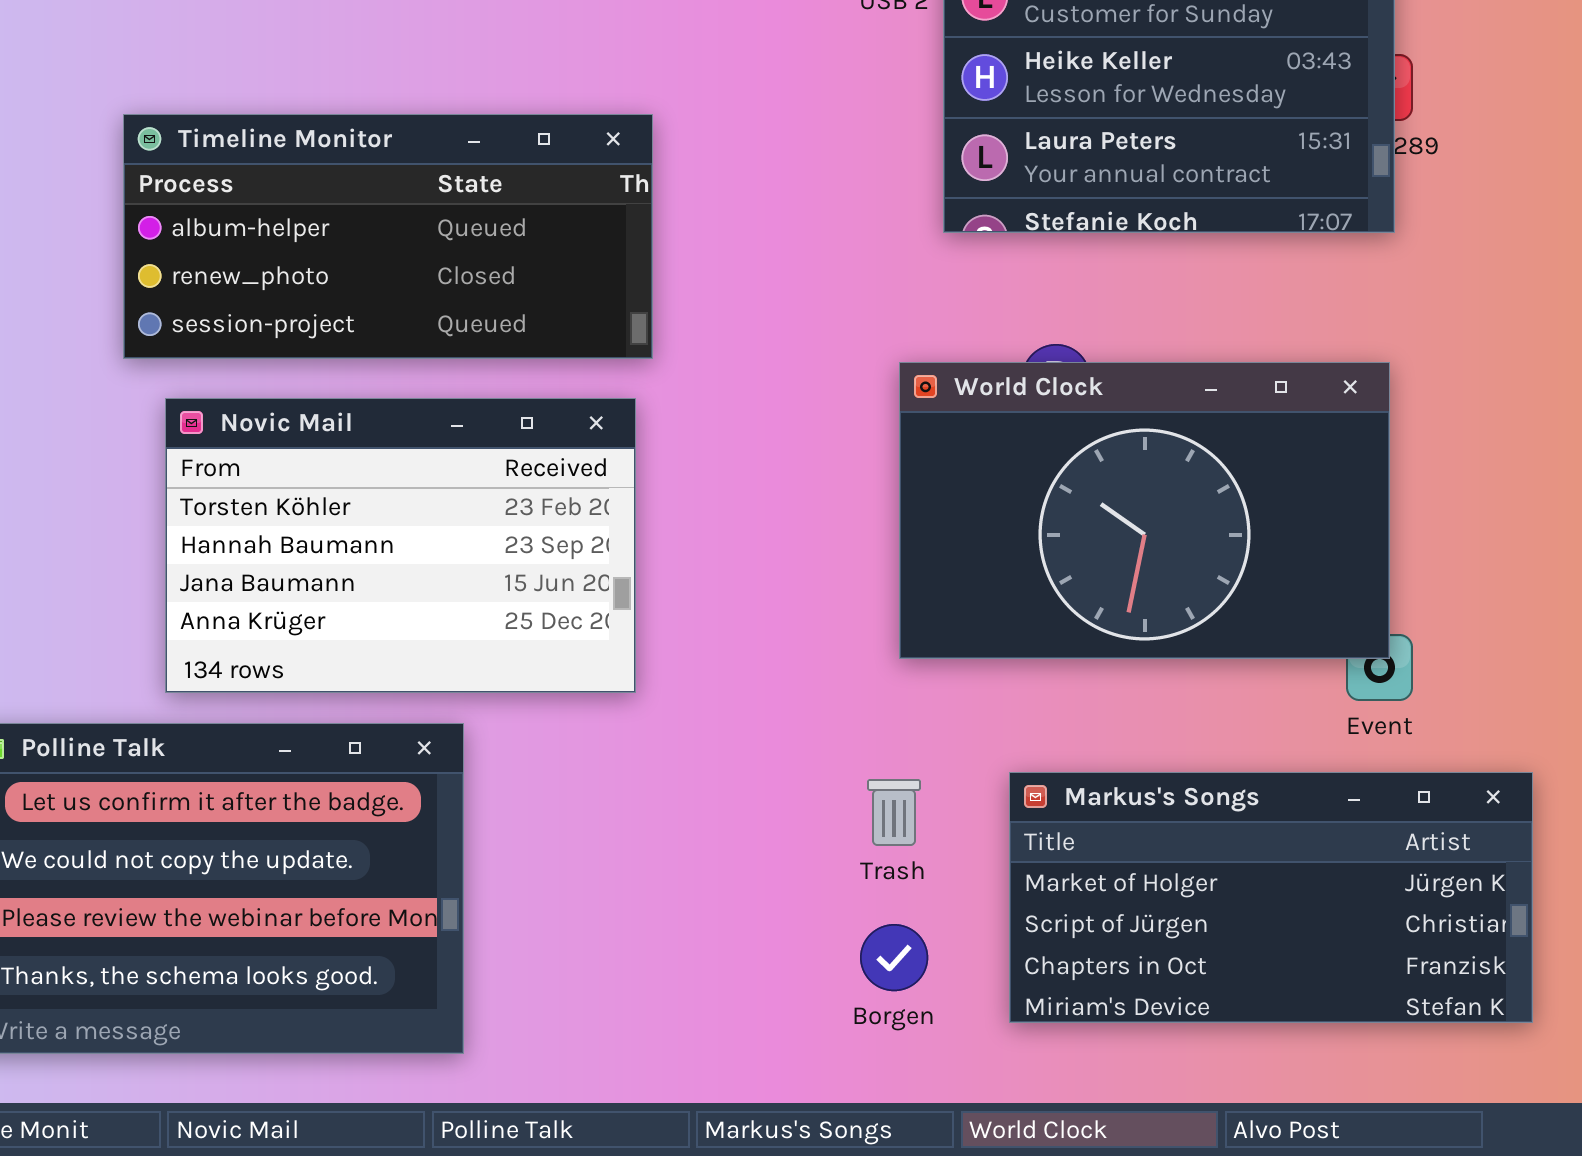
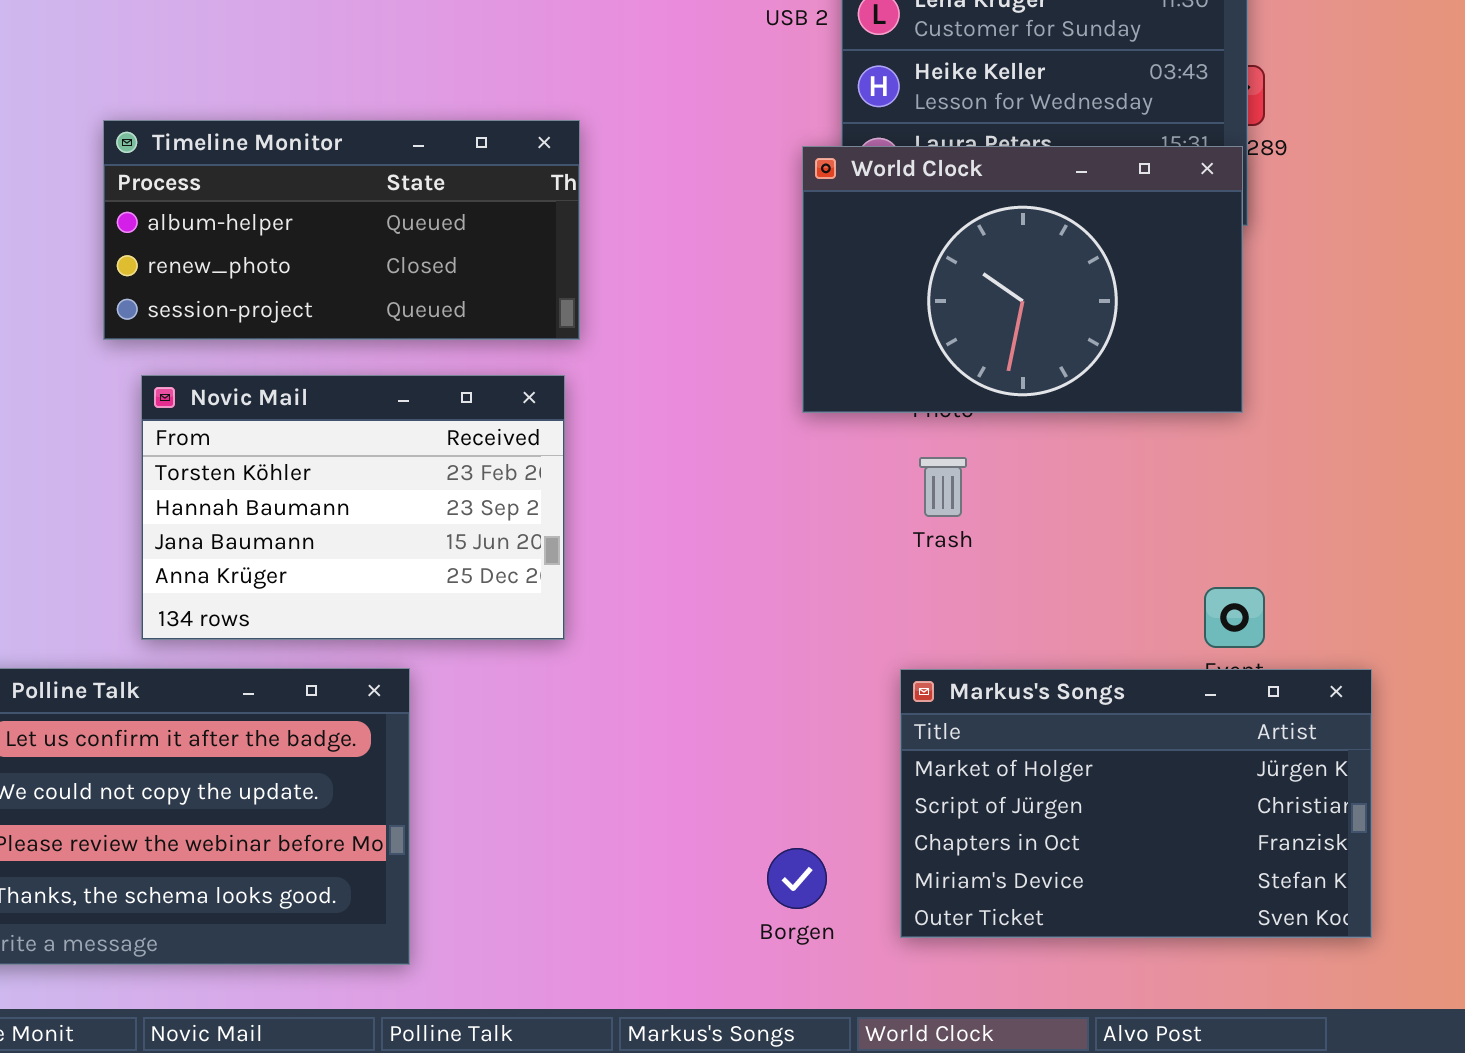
World Clock: [899,362,1390,659] -> [802,146,1243,413], moved
Markus's Songs: [1009,772,1533,1023] -> [900,669,1372,938], resized
Trash: [867,779,921,846] -> [919,457,967,517], moved

